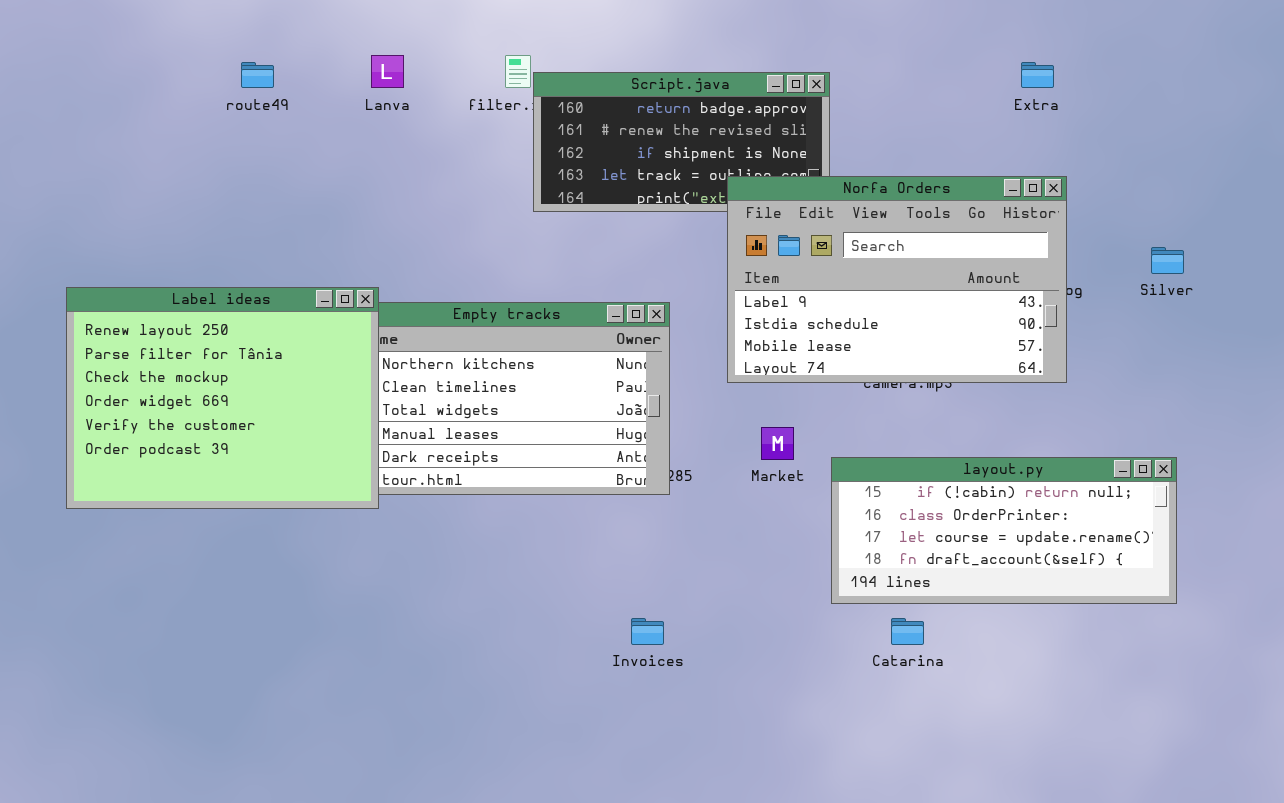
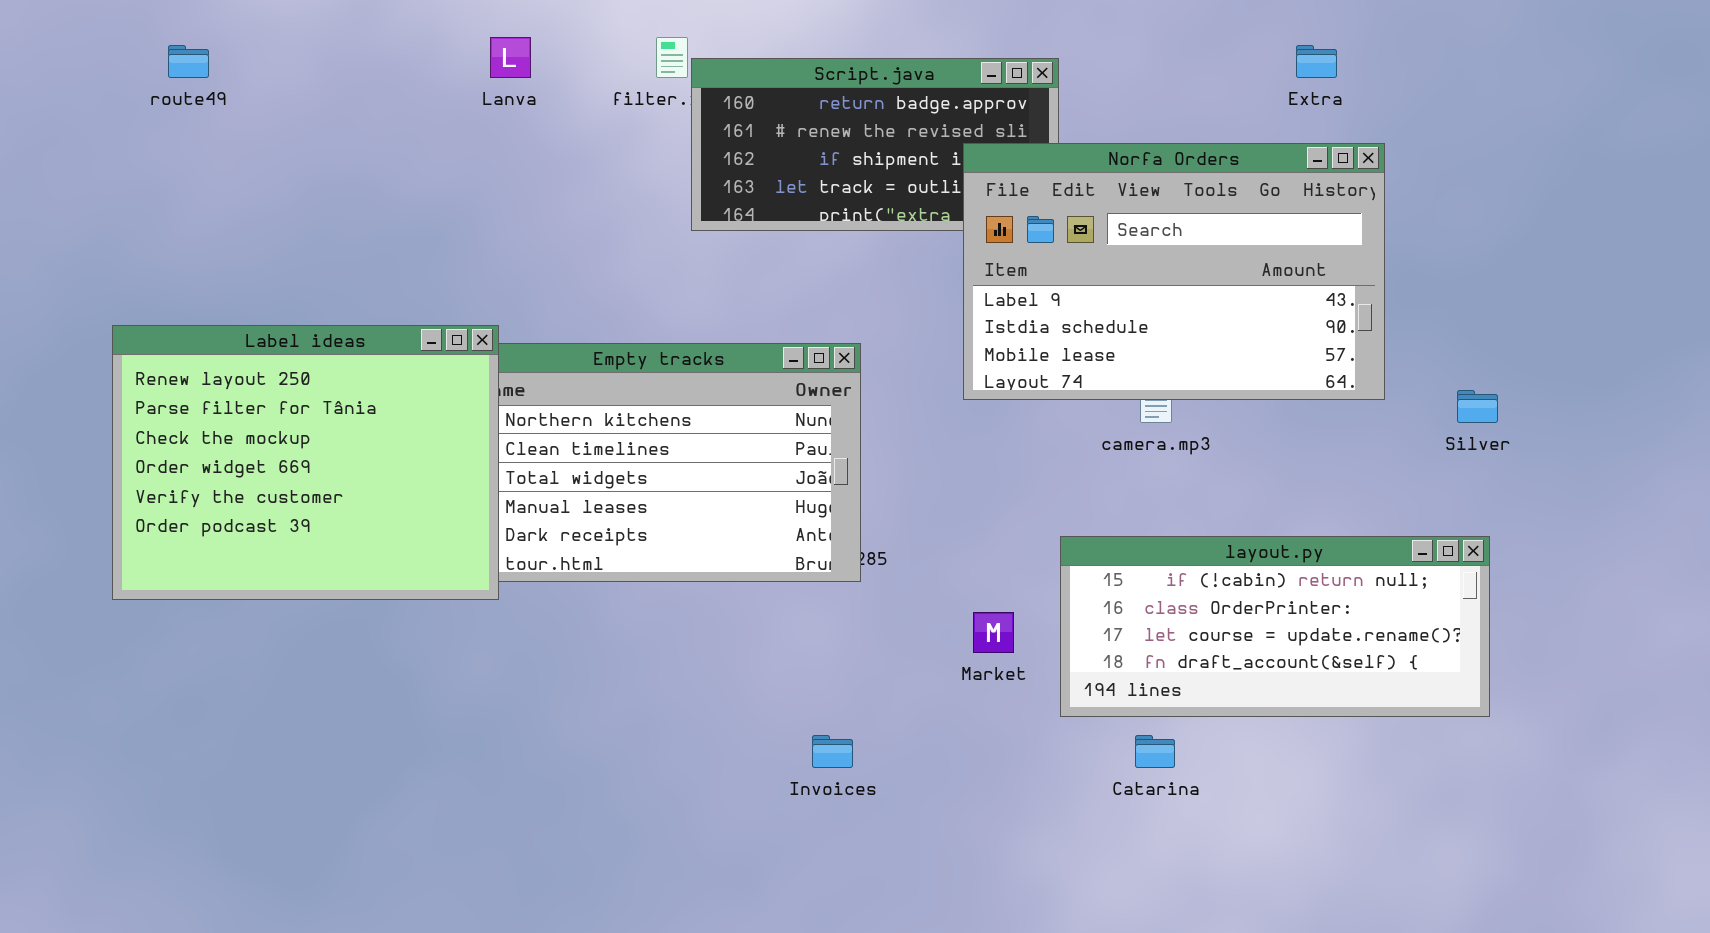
route49: [241,62,274,88] -> [168,45,209,78], moved
Norfa Orders: [727,176,1067,383] -> [963,143,1385,400], moved
Silver: [1151,247,1184,274] -> [1457,390,1498,423], moved
Market: [761,427,794,460] -> [973,612,1014,653], moved

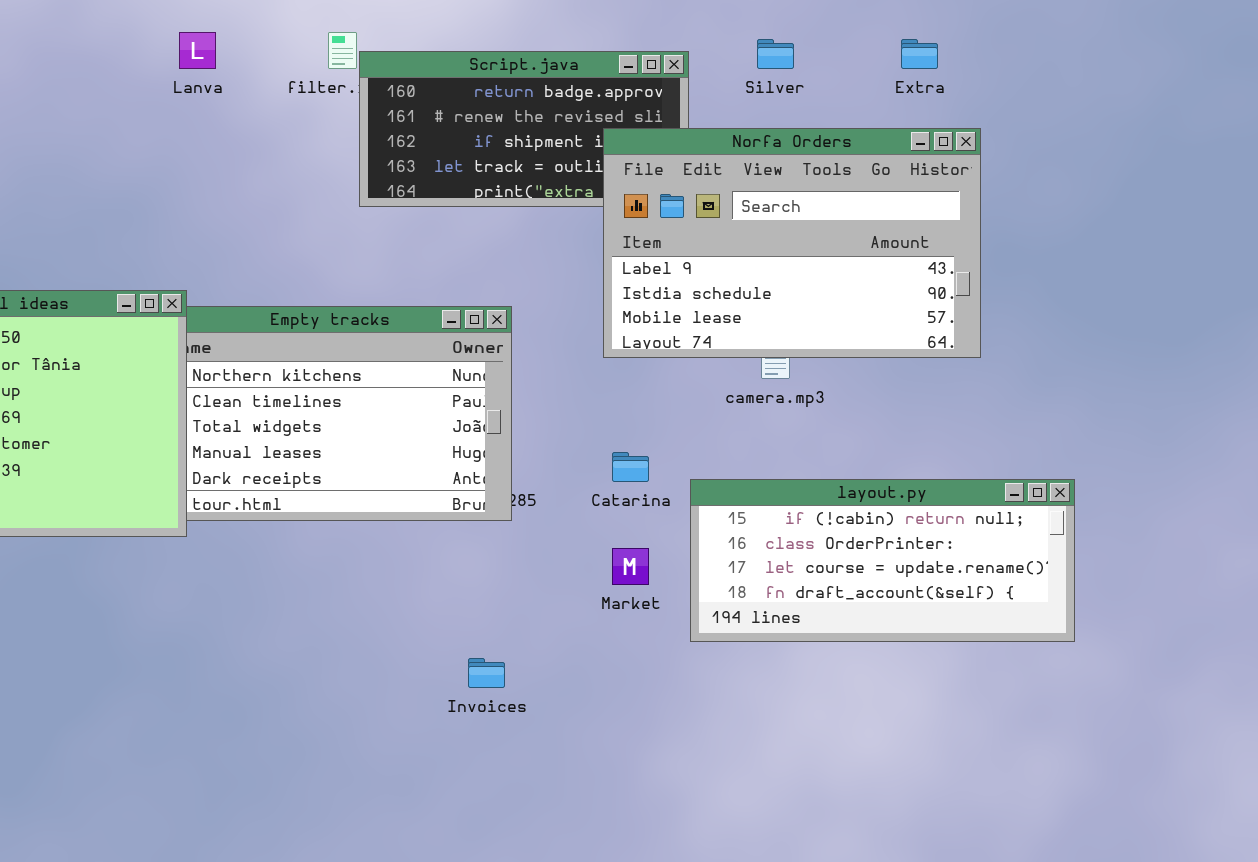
Silver: [1457,390,1498,423] -> [757,39,794,69], moved
Catarina: [1135,735,1175,768] -> [612,452,649,482], moved

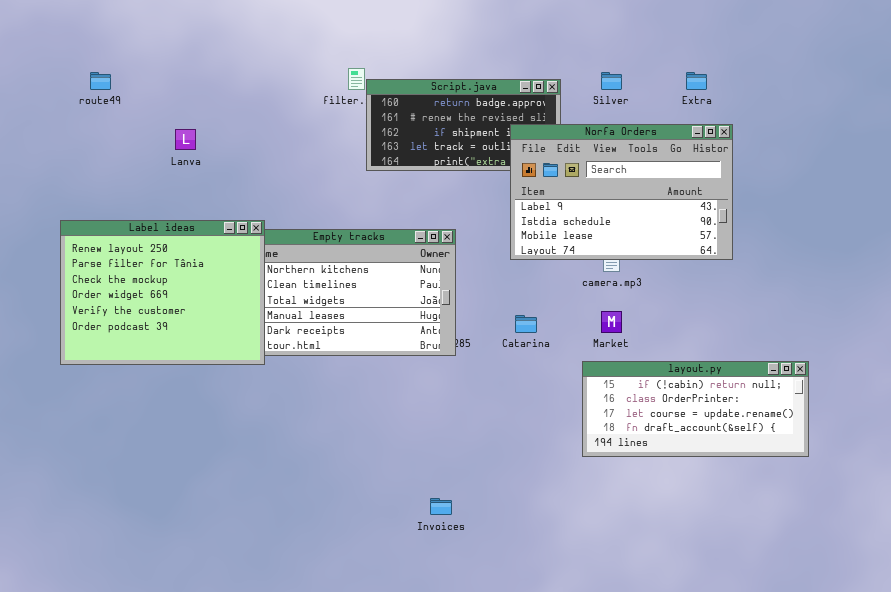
Lanva: [179,32,216,69] -> [175,129,196,150], moved
layout.py: [690,479,1075,642] -> [582,361,809,457], moved
Market: [612,548,649,585] -> [601,311,622,333], moved
Invoices: [468,658,505,688] -> [430,498,452,515], moved

